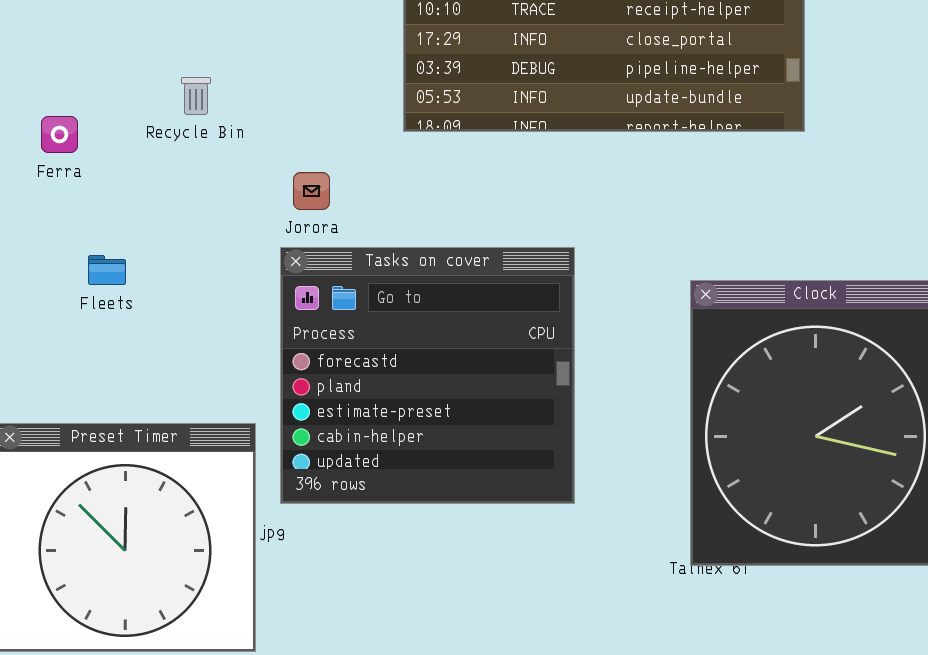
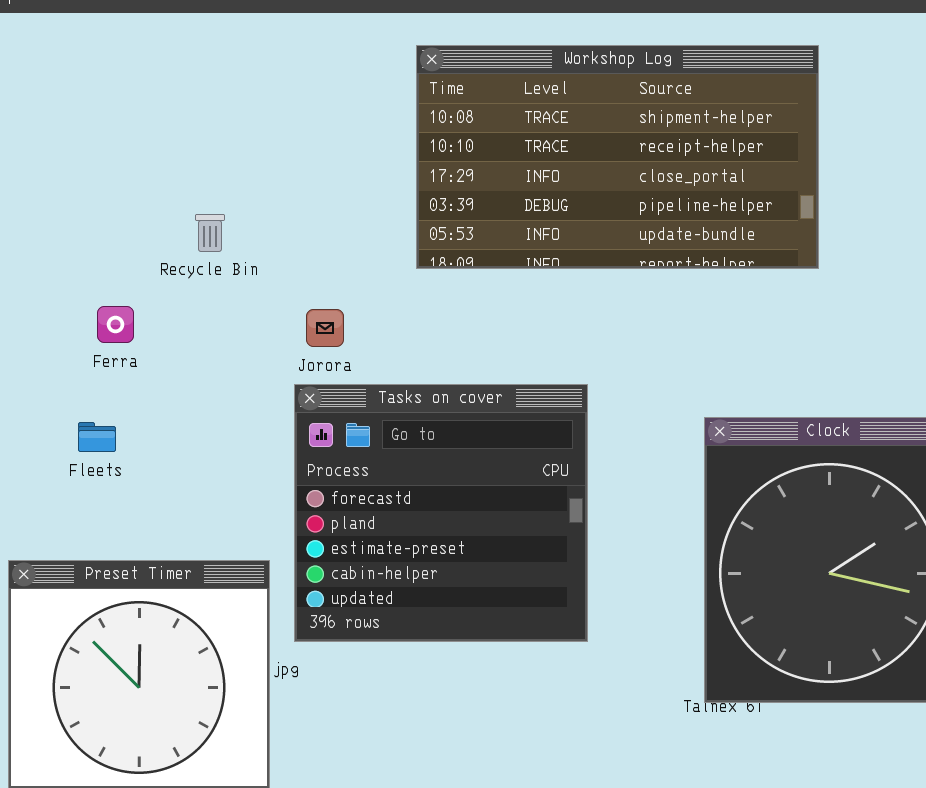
Ferra: [41,116,78,153] -> [97,306,134,343], moved
Fleets: [88,255,126,285] -> [78,422,116,452], moved

